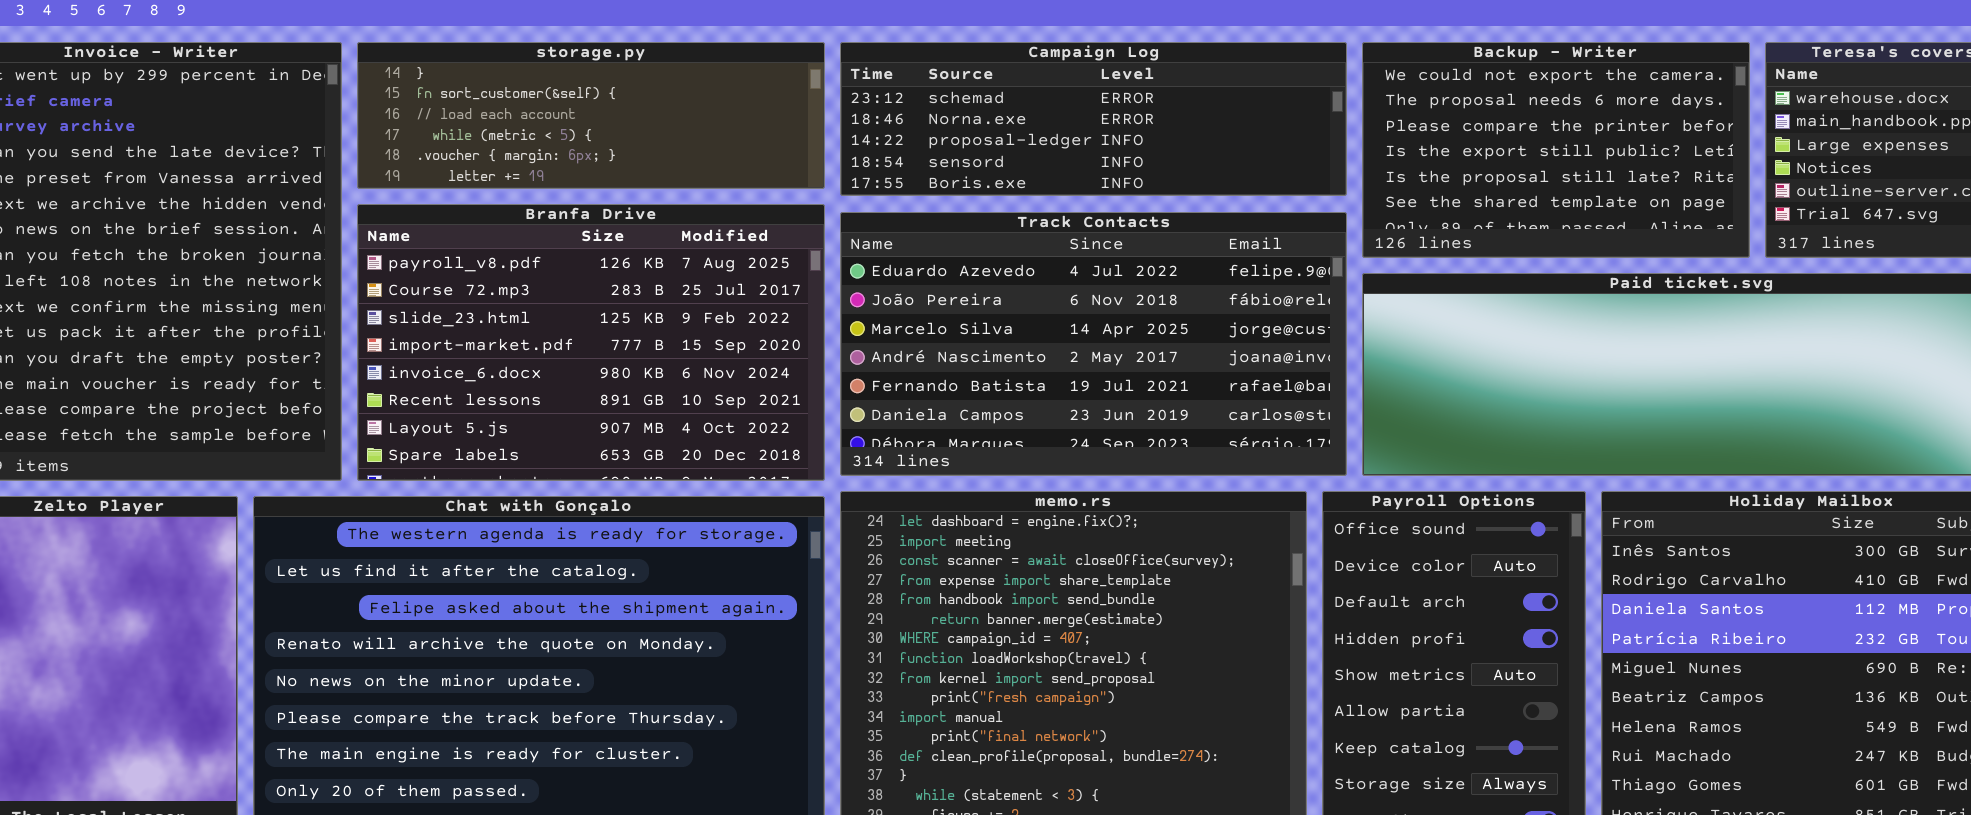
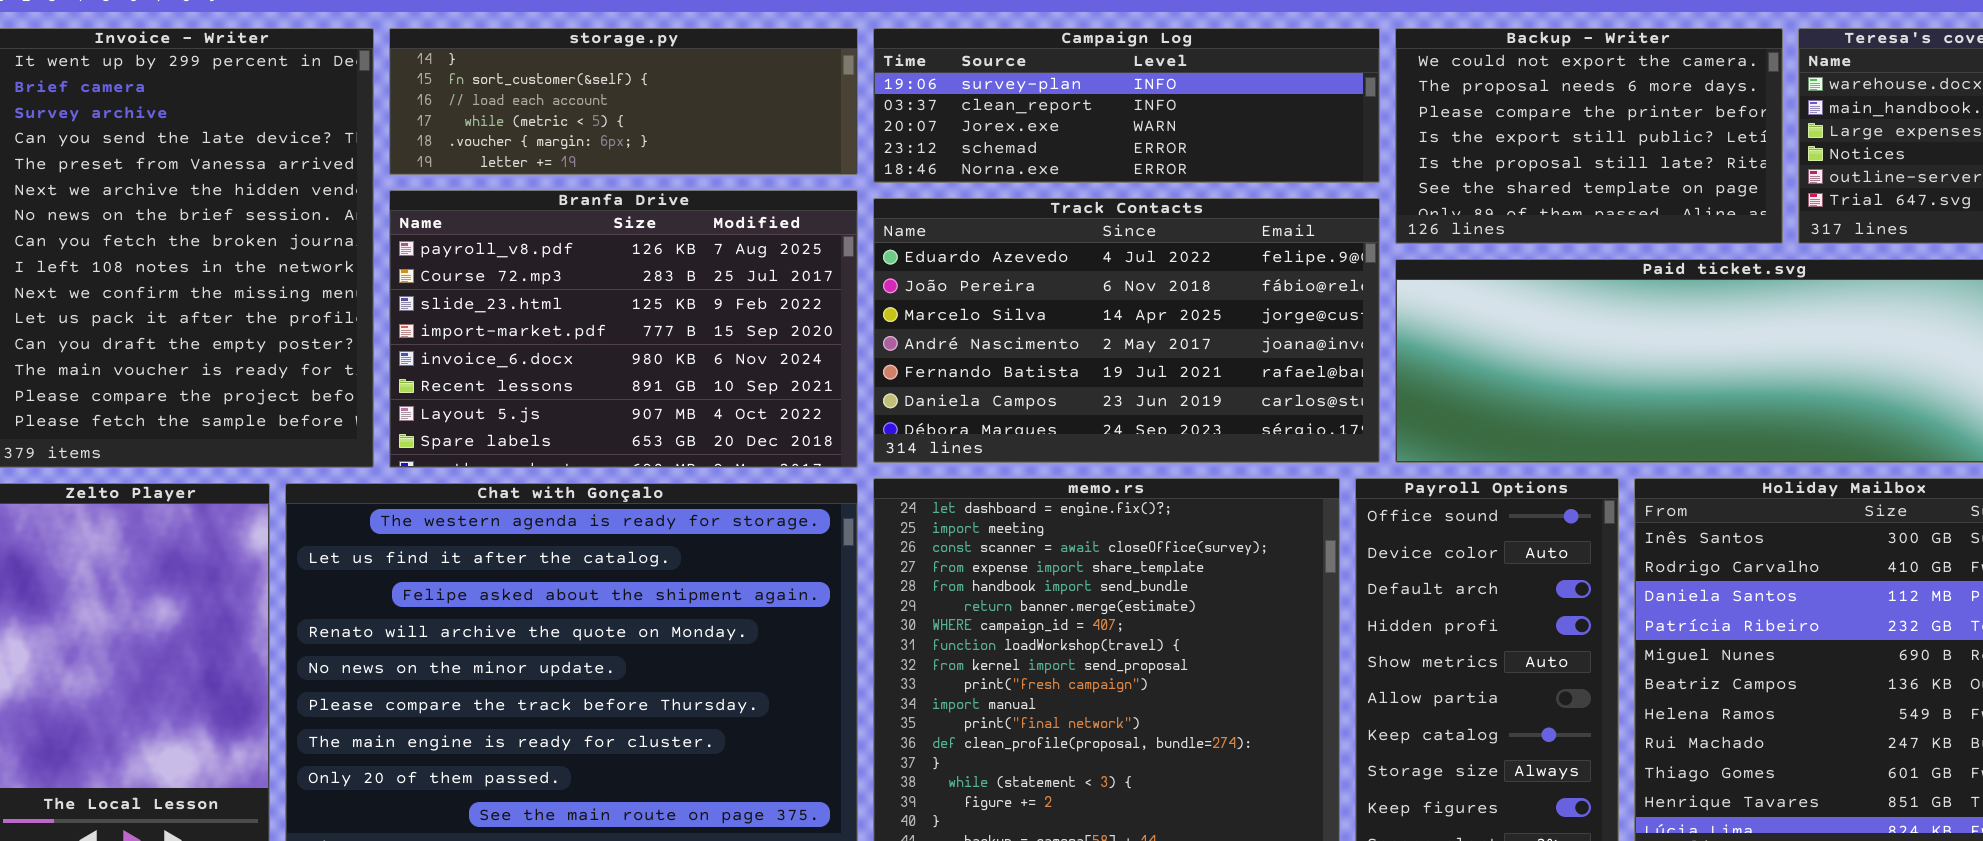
Campaign Log: [840,42,1347,196] -> [873,28,1380,183], scrolled up 3 rows

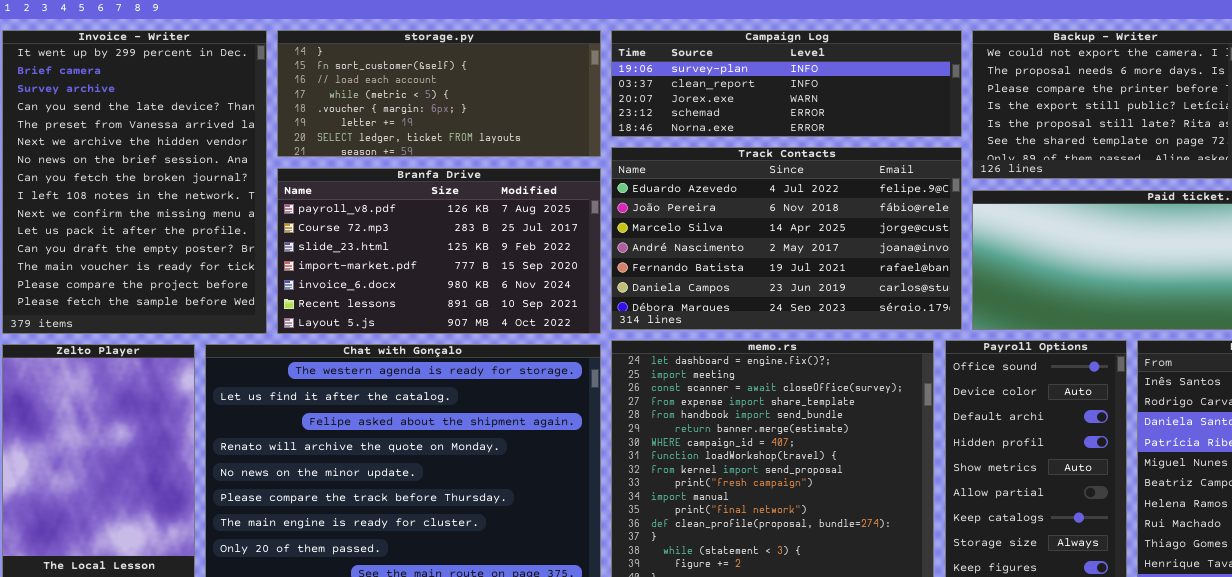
storage.py: [389,28,858,175] -> [277,30,601,157], resized
Branfa Drive: [389,190,858,468] -> [277,168,601,334], resized

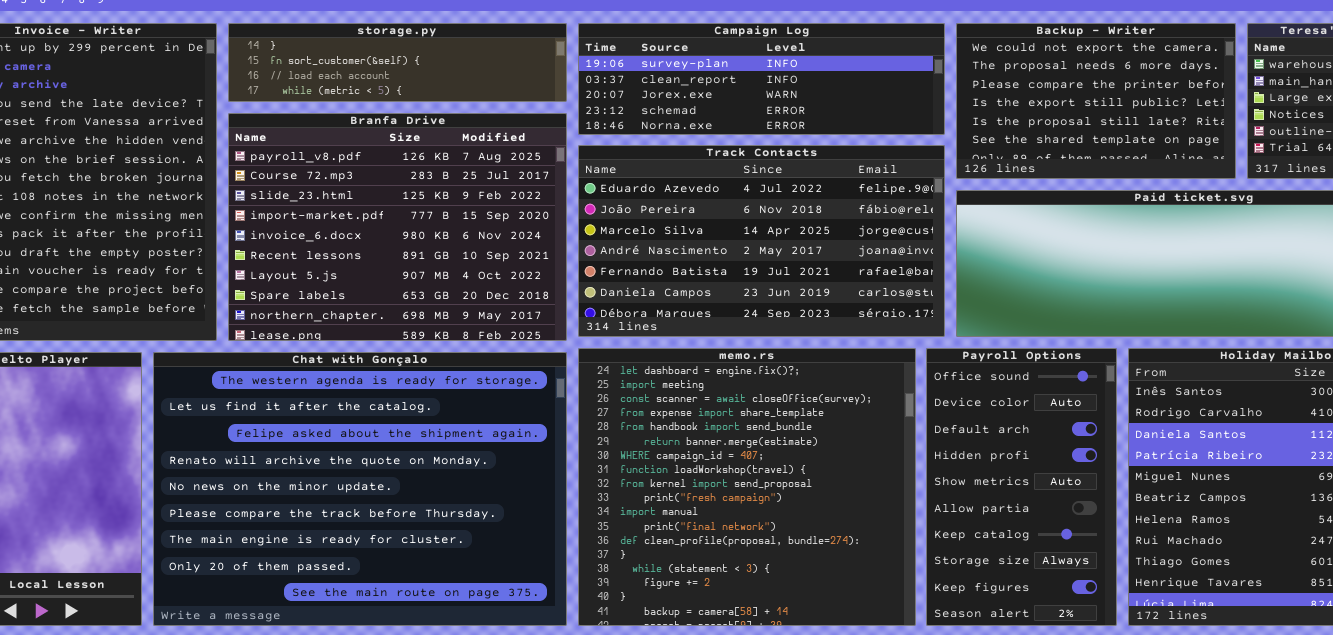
storage.py: [277,30,601,157] -> [228,23,567,102], resized
Branfa Drive: [277,168,601,334] -> [228,113,567,341], resized

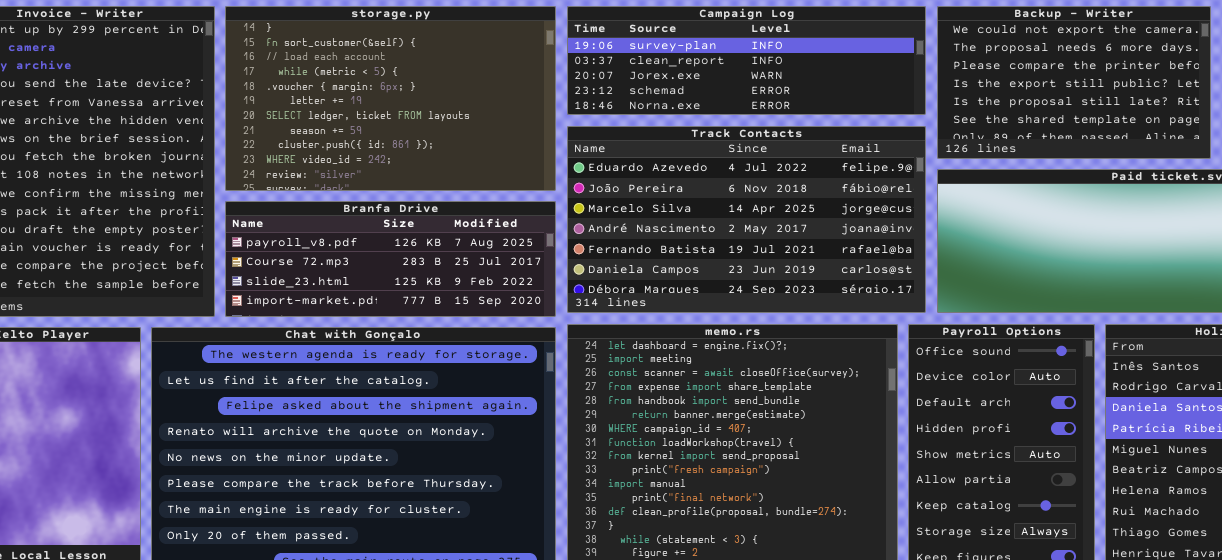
storage.py: [228,23,567,102] -> [225,6,556,191], resized
Branfa Drive: [228,113,567,341] -> [225,201,556,317], resized

